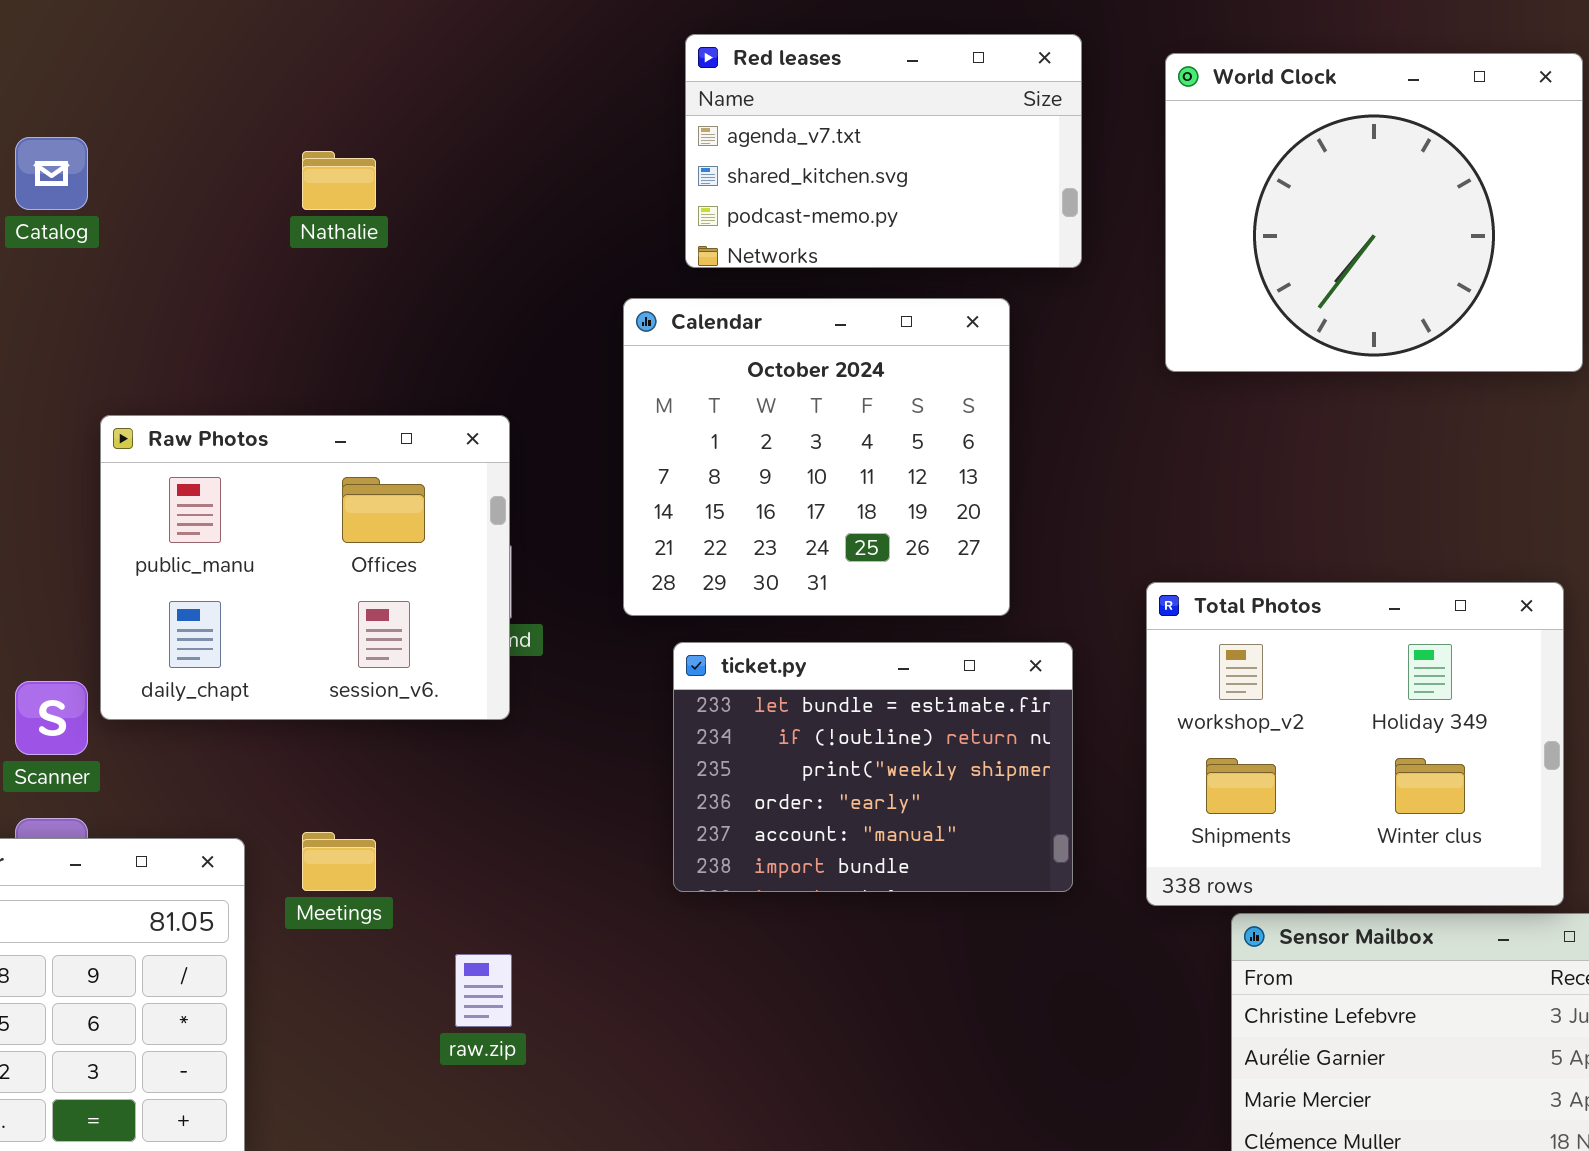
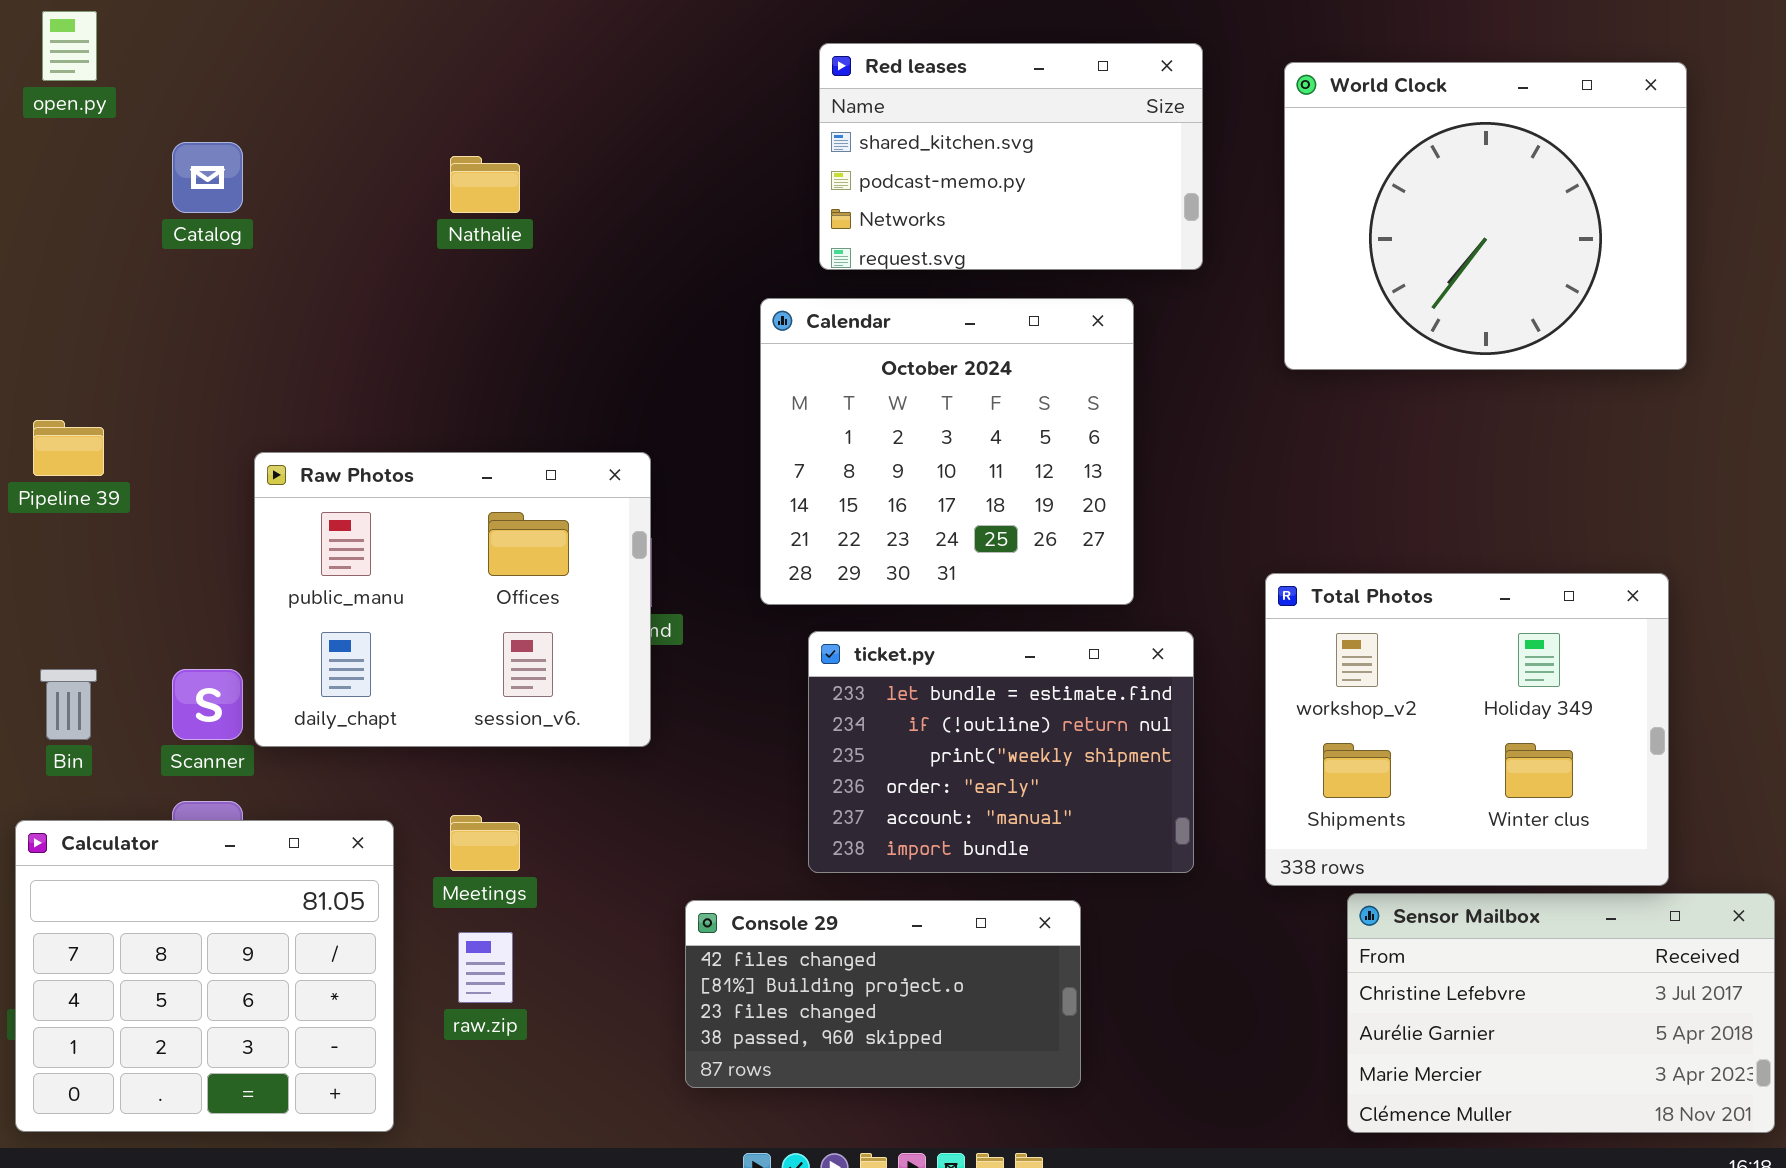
Red leases: [685,34,1082,268] -> [819,43,1203,270], scrolled down 1 row
Raw Photos: [100,415,510,720] -> [254,452,651,747], moved
Console 29: none -> [685,900,1081,1088], opened
raw.zip: [455,954,512,1027] -> [458,932,513,1003], moved

